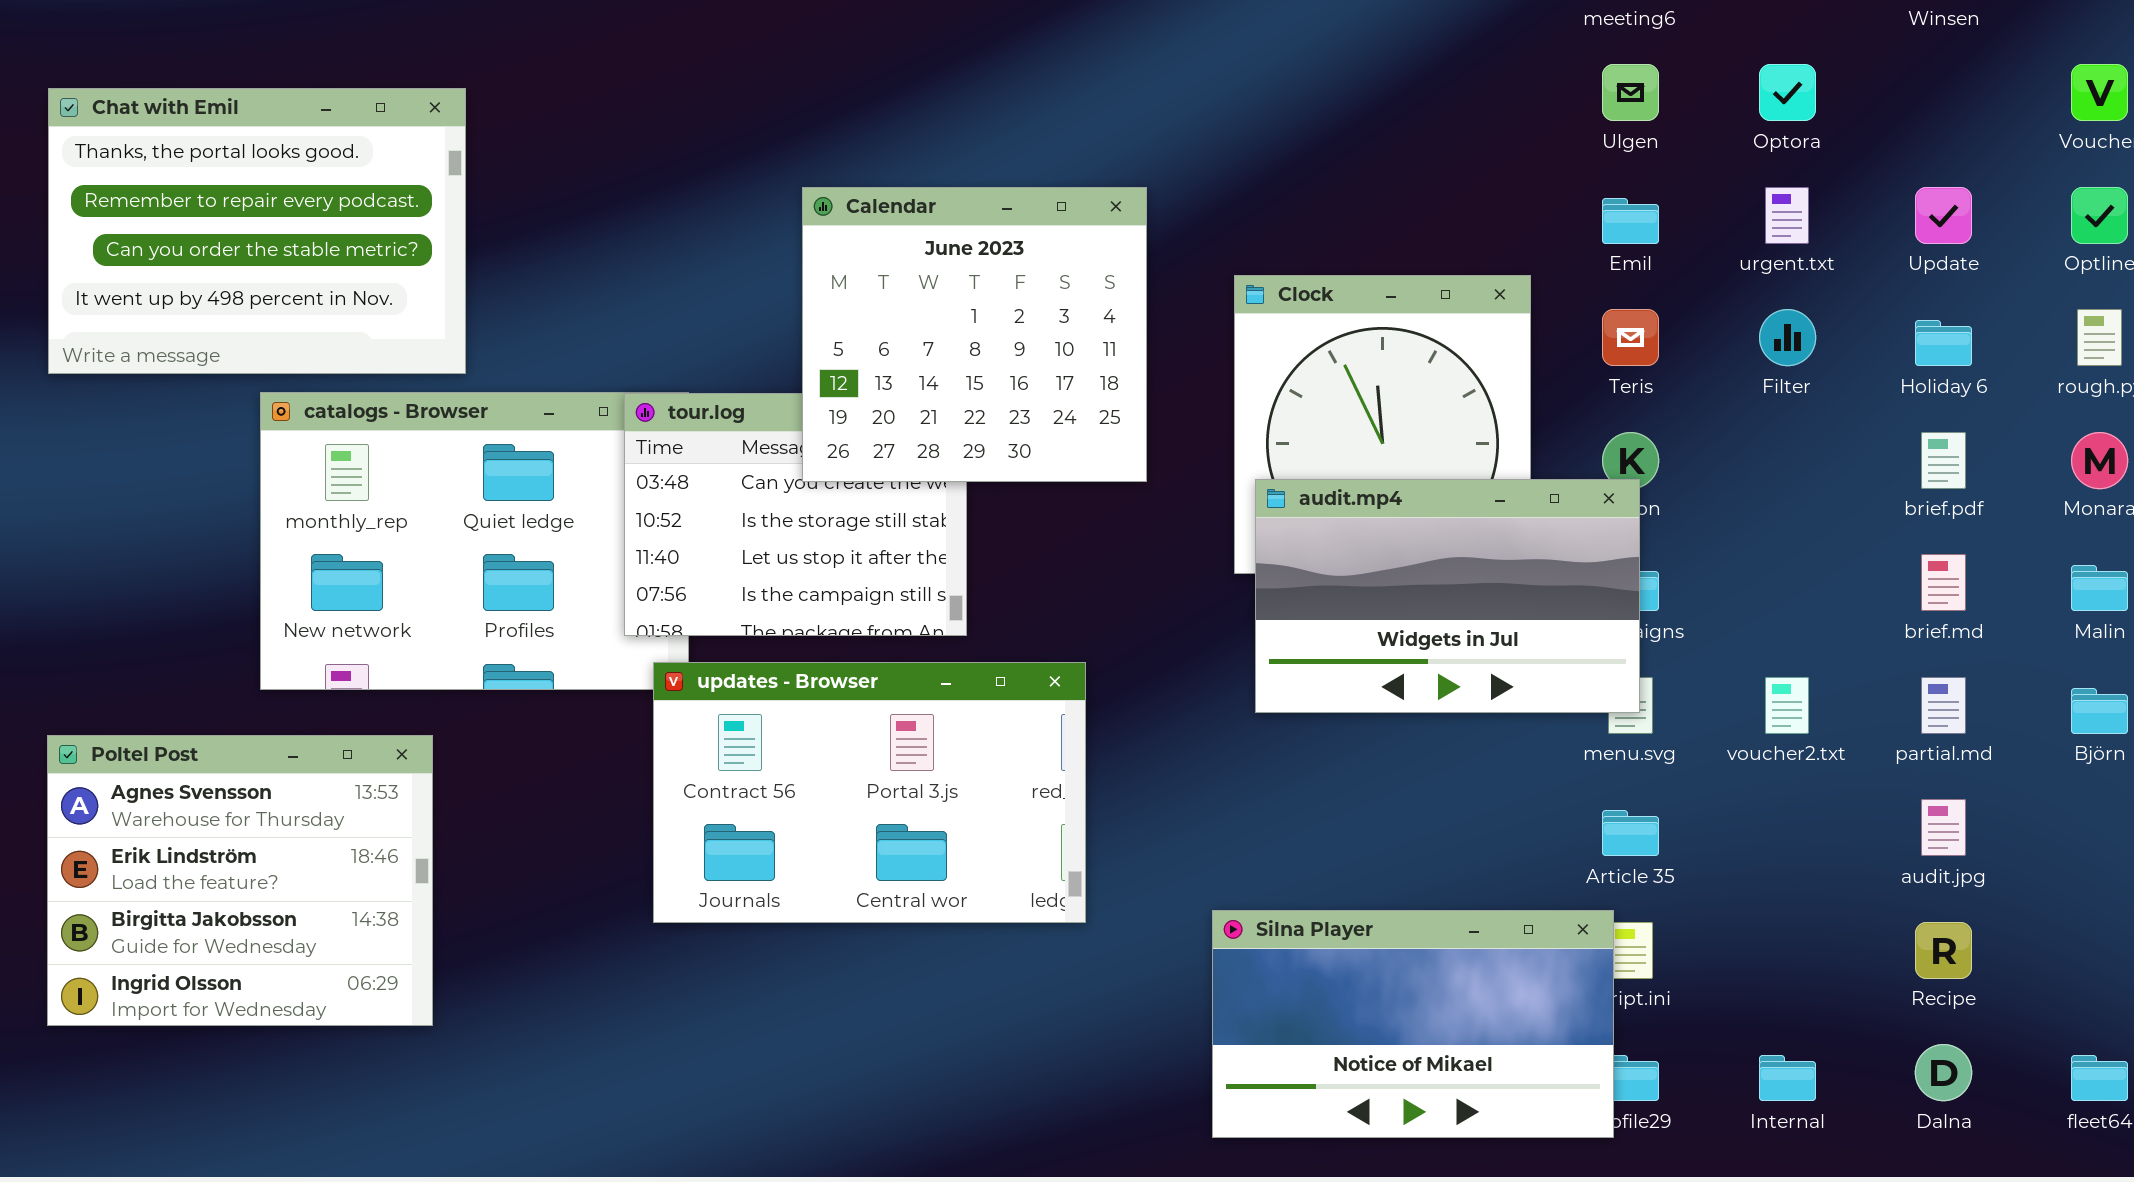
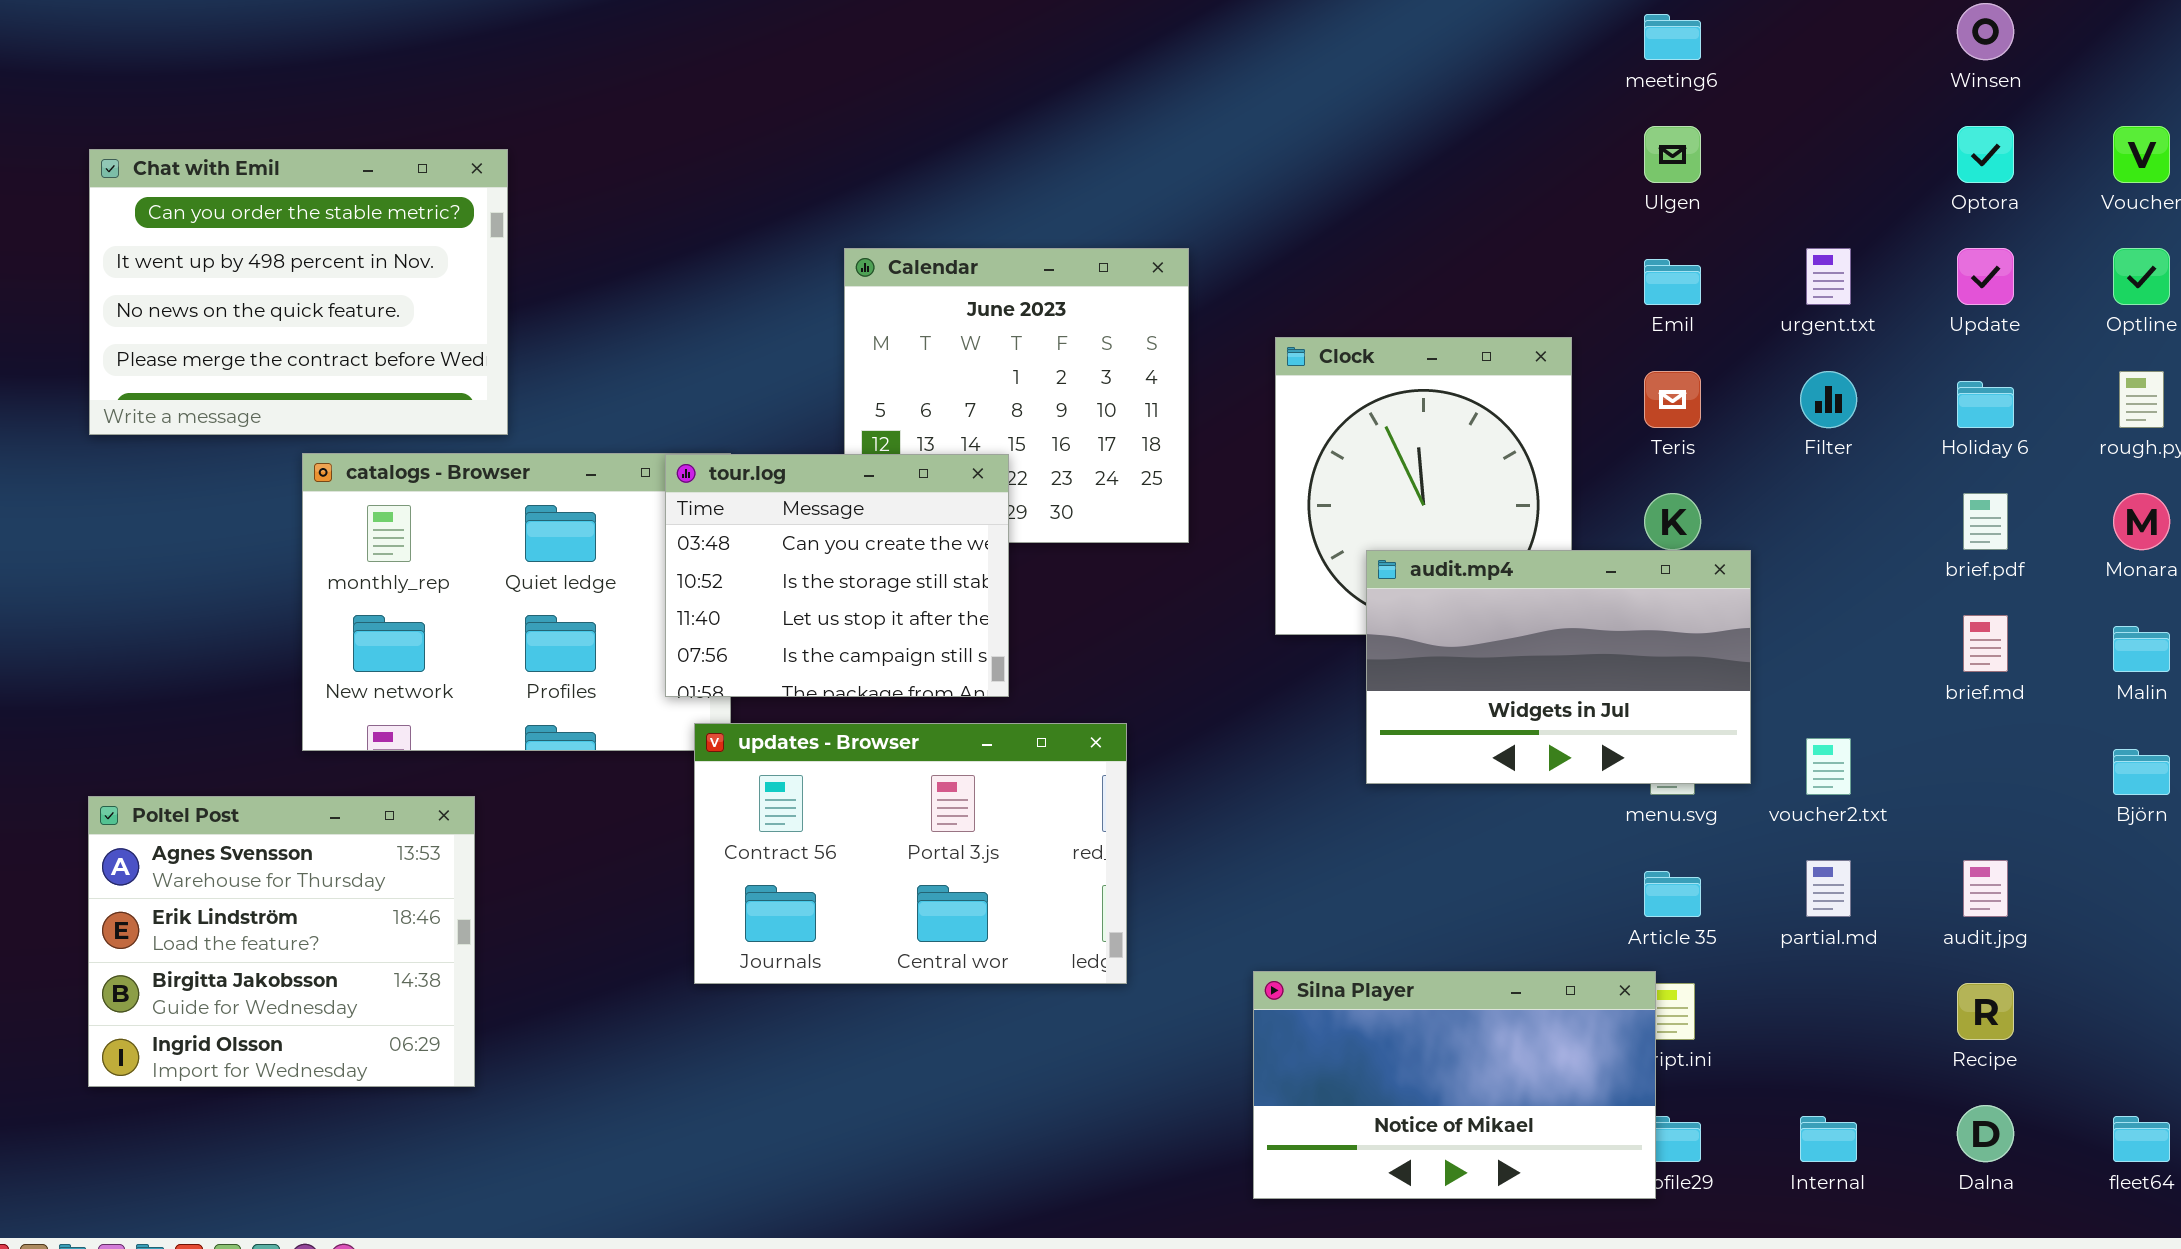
Optora: [1759,64,1816,121] -> [1957,126,2014,183], moved
Chat with Emil: [48,88,466,374] -> [89,149,508,435], scrolled down 2 rows
tour.log: [624,393,967,636] -> [665,454,1009,697], raised
audit.mp4: [1255,479,1640,713] -> [1366,550,1751,784], moved
partial.md: [1921,677,1966,734] -> [1806,860,1851,917], moved

